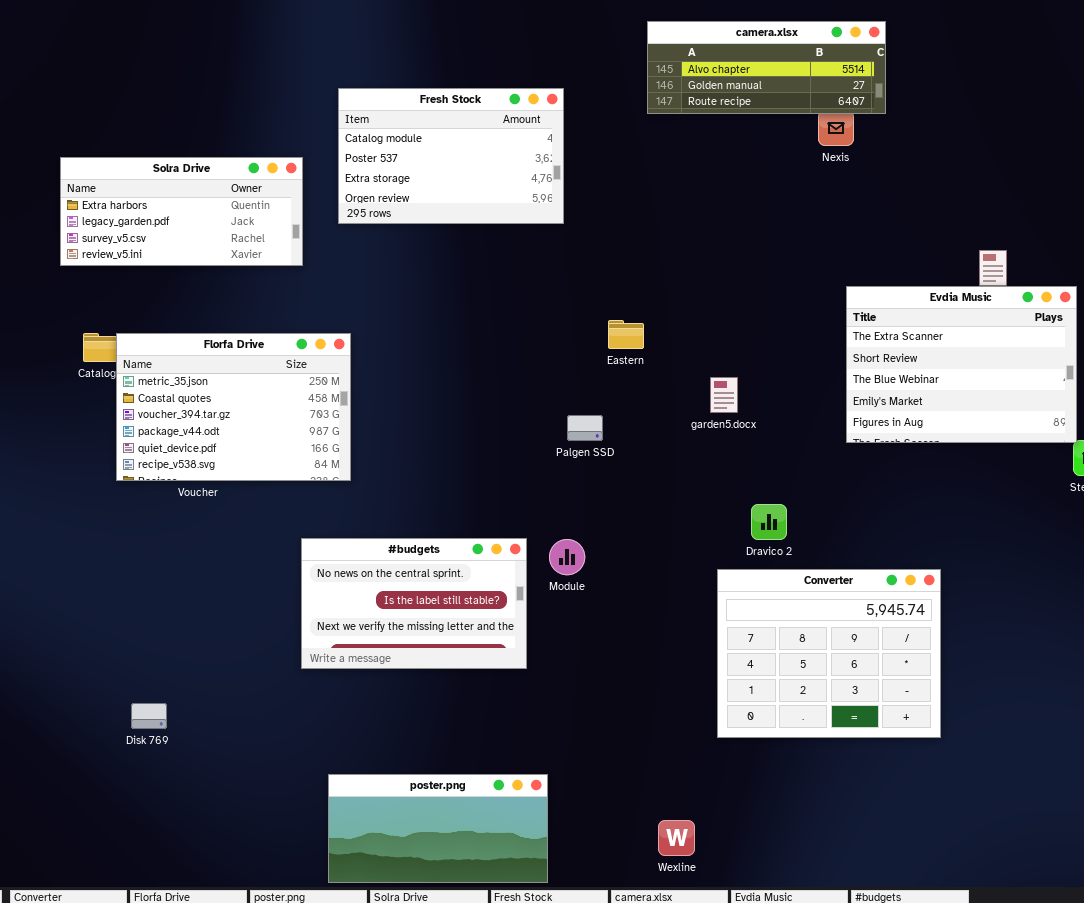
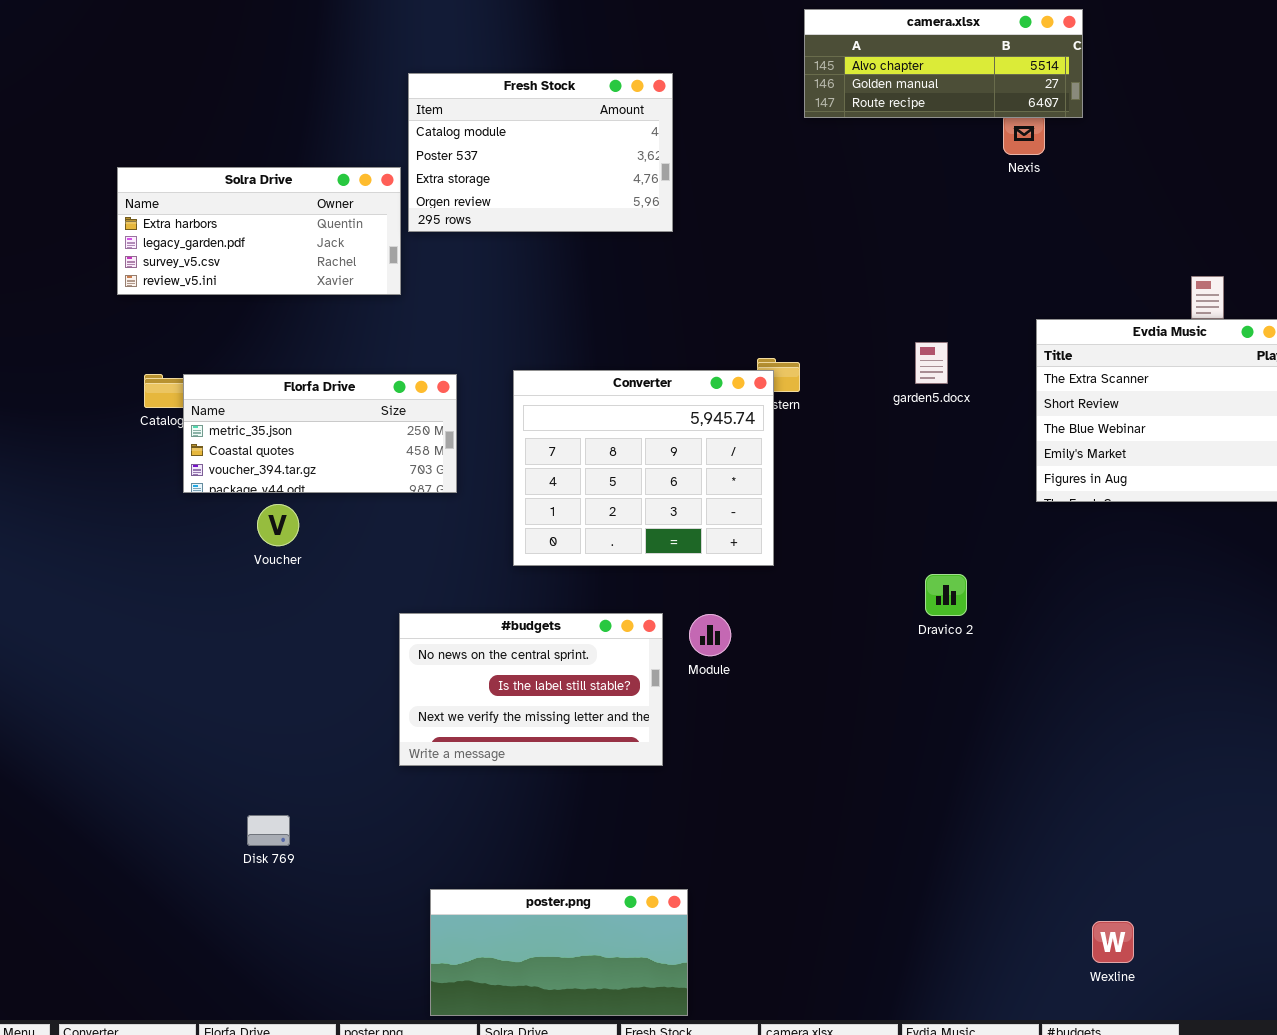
Fresh Stock: [338,88,564,224] -> [408,73,673,232], moved
Florfa Drive: [116,333,351,481] -> [183,374,457,493], resized
garden5.docx: [710,377,738,413] -> [915,342,948,384], moved
Converter: [717,569,941,738] -> [513,370,774,566], moved
Disk 769: [131,703,167,729] -> [247,815,290,846], moved
Wexline: [658,820,695,856] -> [1092,921,1134,963], moved

